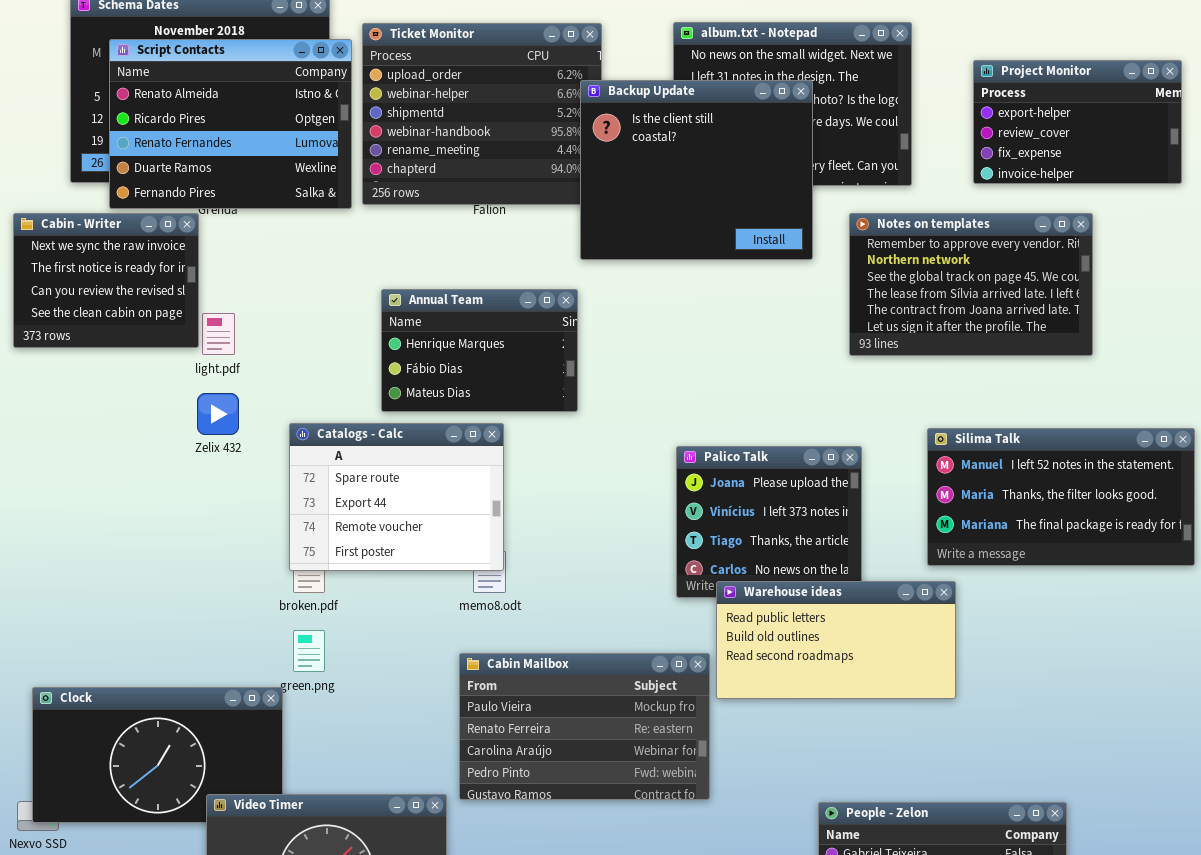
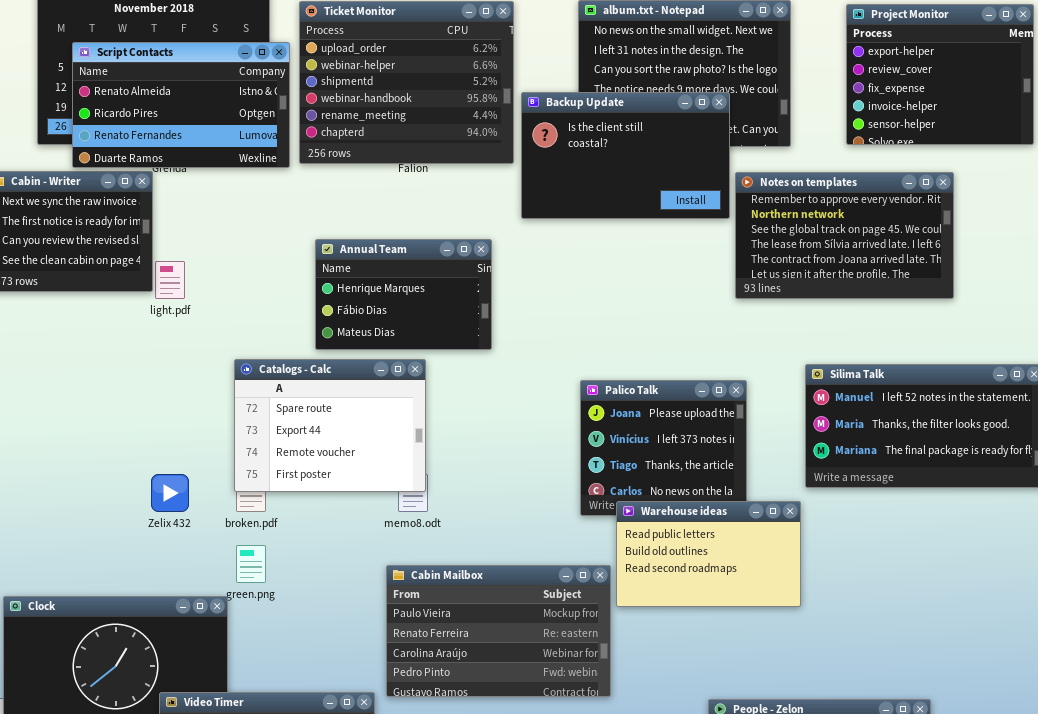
Script Contacts: [109,39,352,209] -> [72,42,290,168], resized
Project Monitor: [973,60,1182,184] -> [846,4,1034,145], resized
Backup Update: [580,80,813,260] -> [521,92,730,219], moved, resized
Zelix 432: [197,393,239,435] -> [151,474,189,512], moved
Warehouse ideas: [716,581,956,699] -> [616,501,801,607], resized

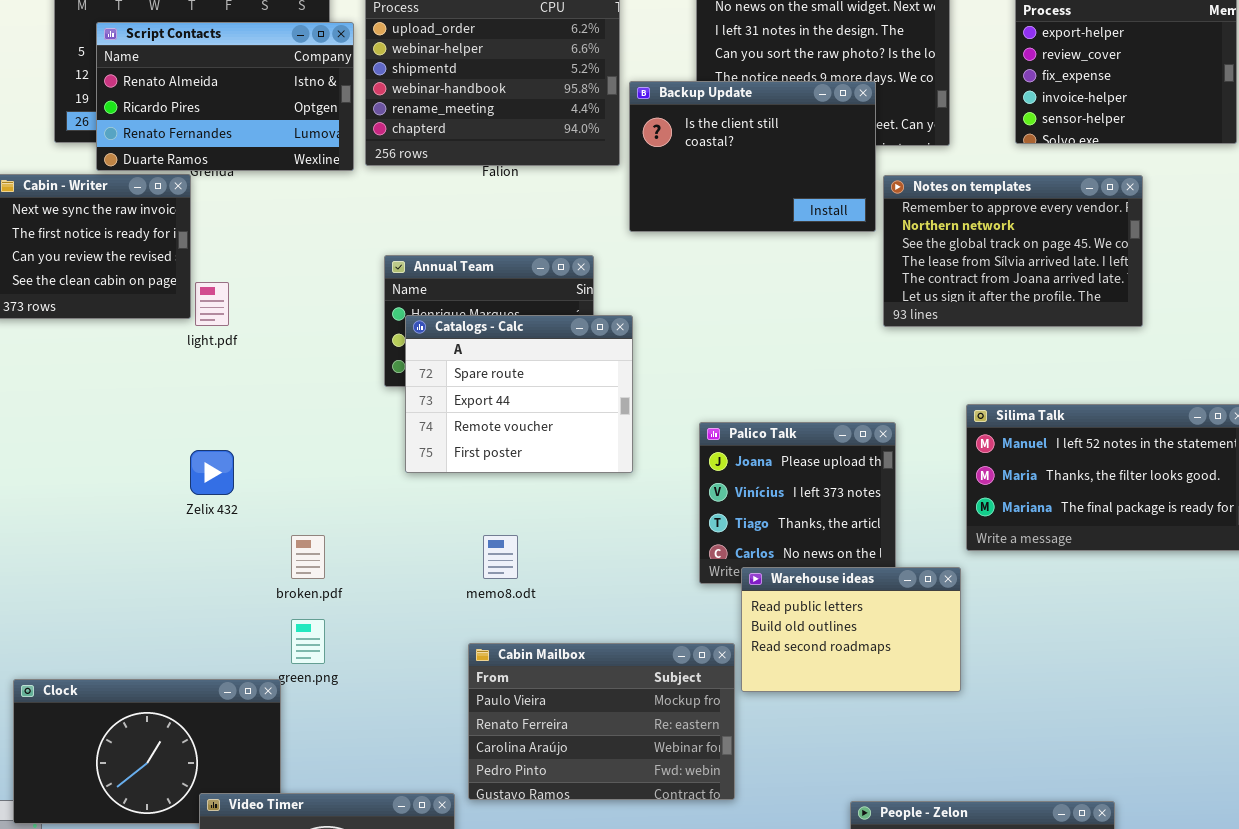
Catalogs - Calc: [234,359,426,492] -> [405,315,633,473], moved
Zelix 432: [151,474,189,512] -> [190,450,234,495], moved

